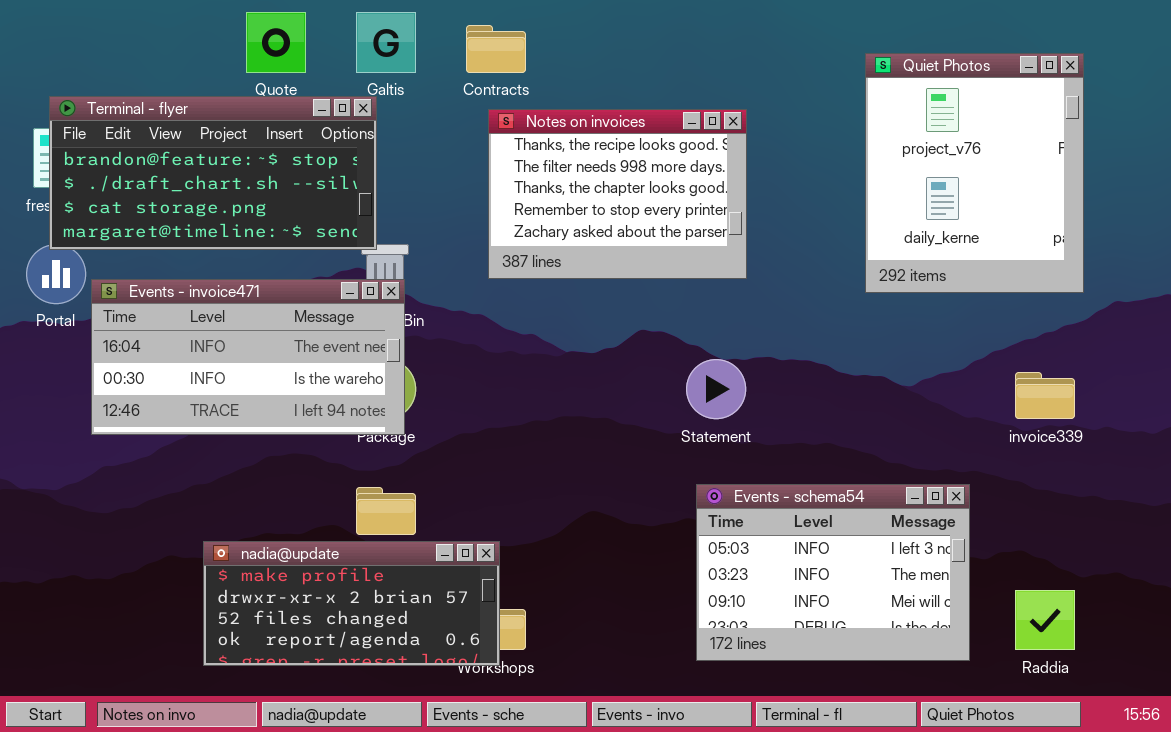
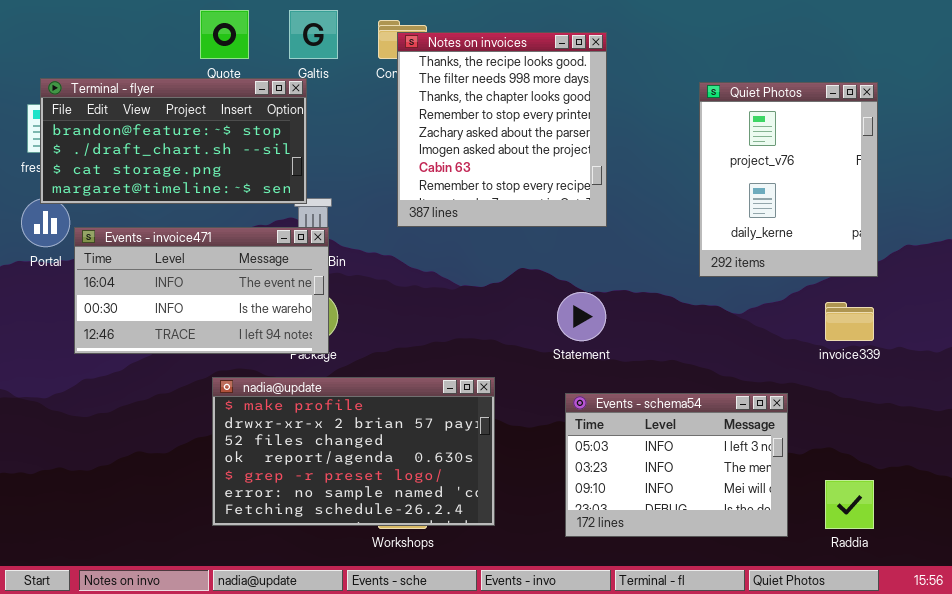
Quiet Photos: [865,53,1084,293] -> [699,82,878,277], moved
Notes on invoices: [488,109,747,279] -> [397,32,607,227], resized
nadia@update: [203,541,500,666] -> [212,377,495,526], moved, resized

